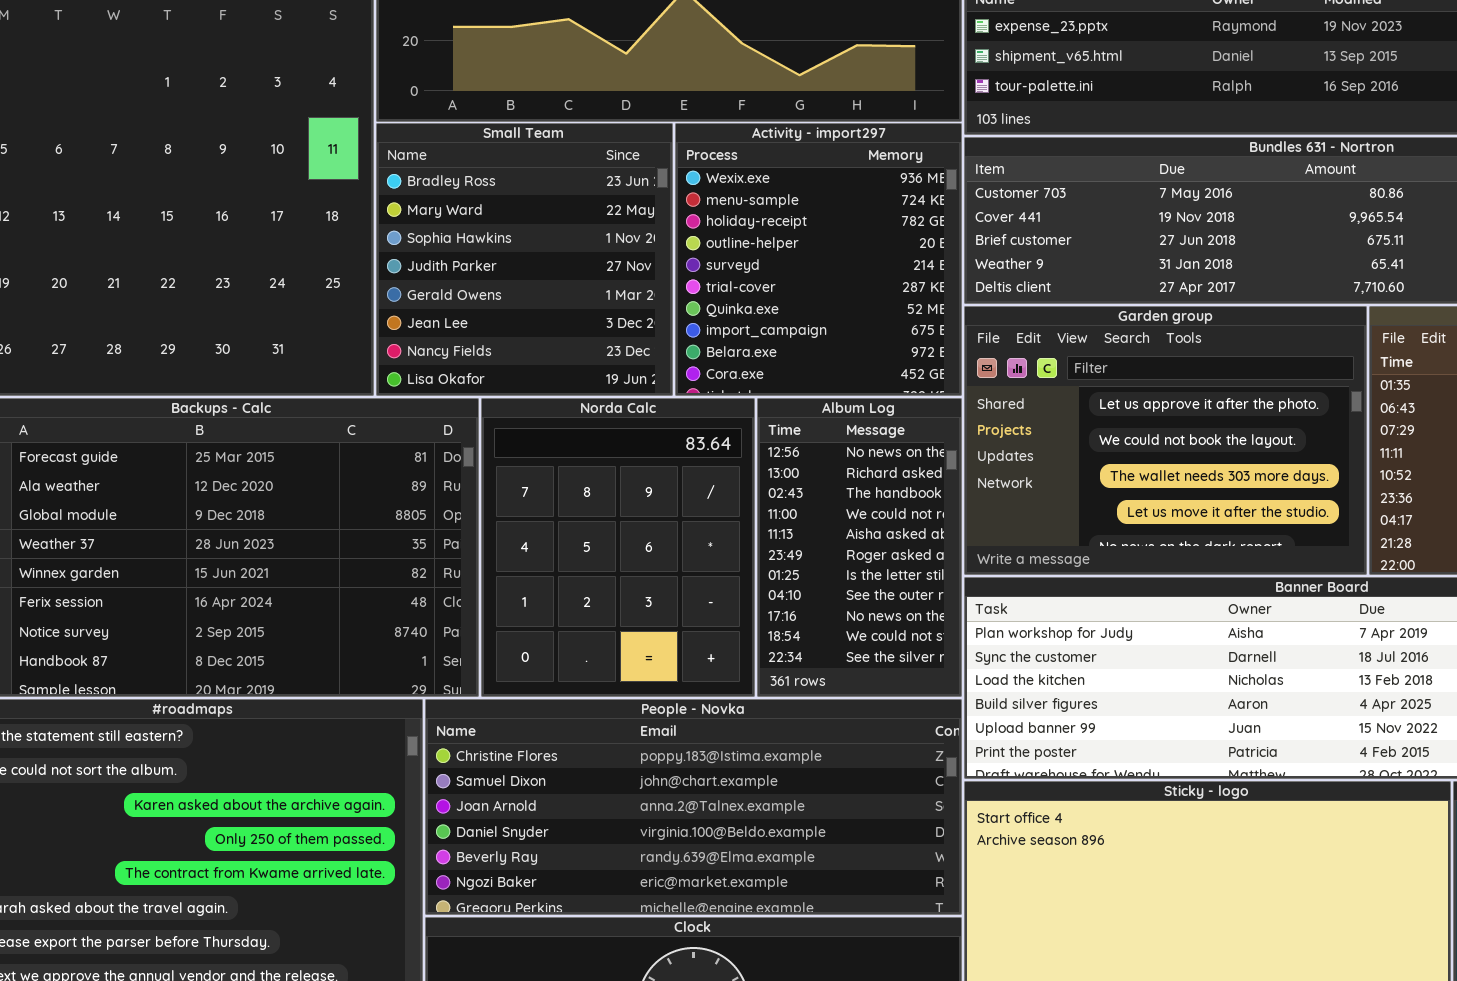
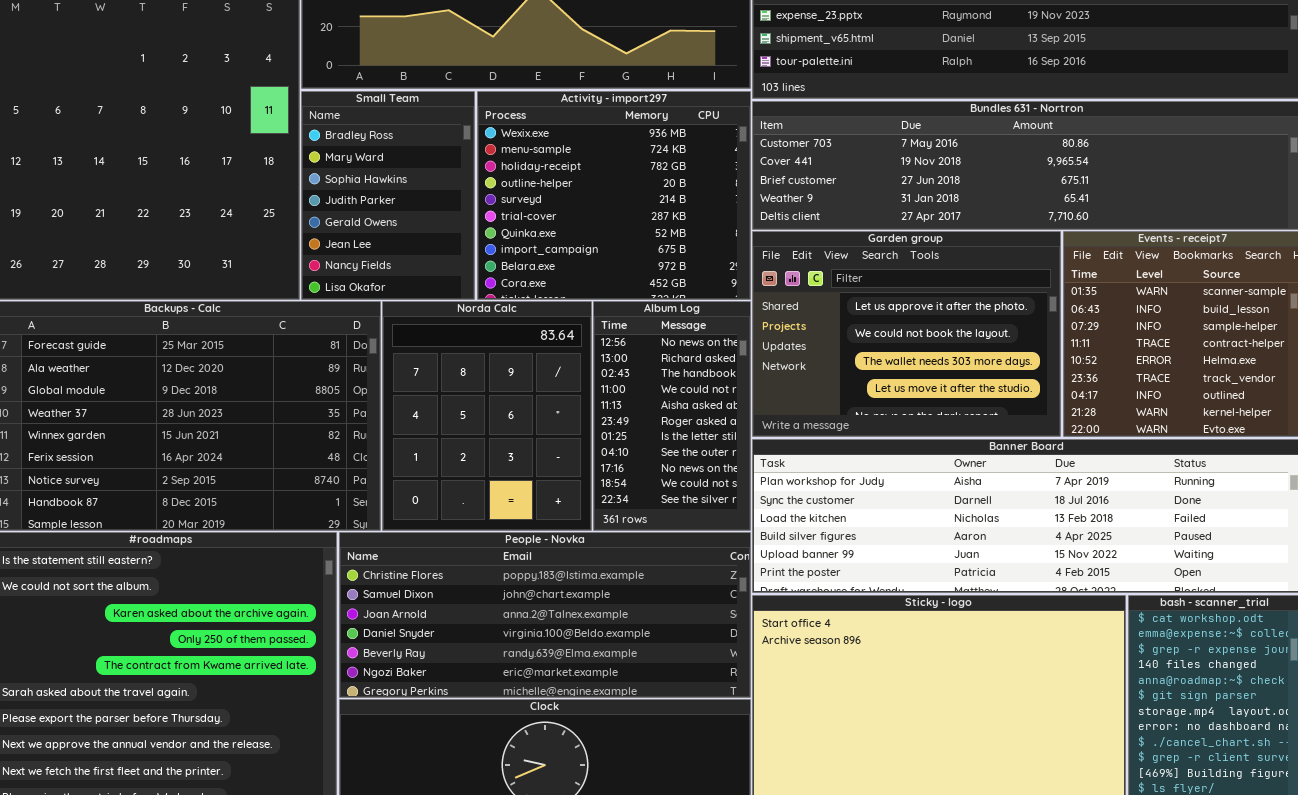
Small Team: [376,123,673,396] -> [301,91,475,300], resized
Activity - import297: [675,123,962,396] -> [477,91,751,300], resized

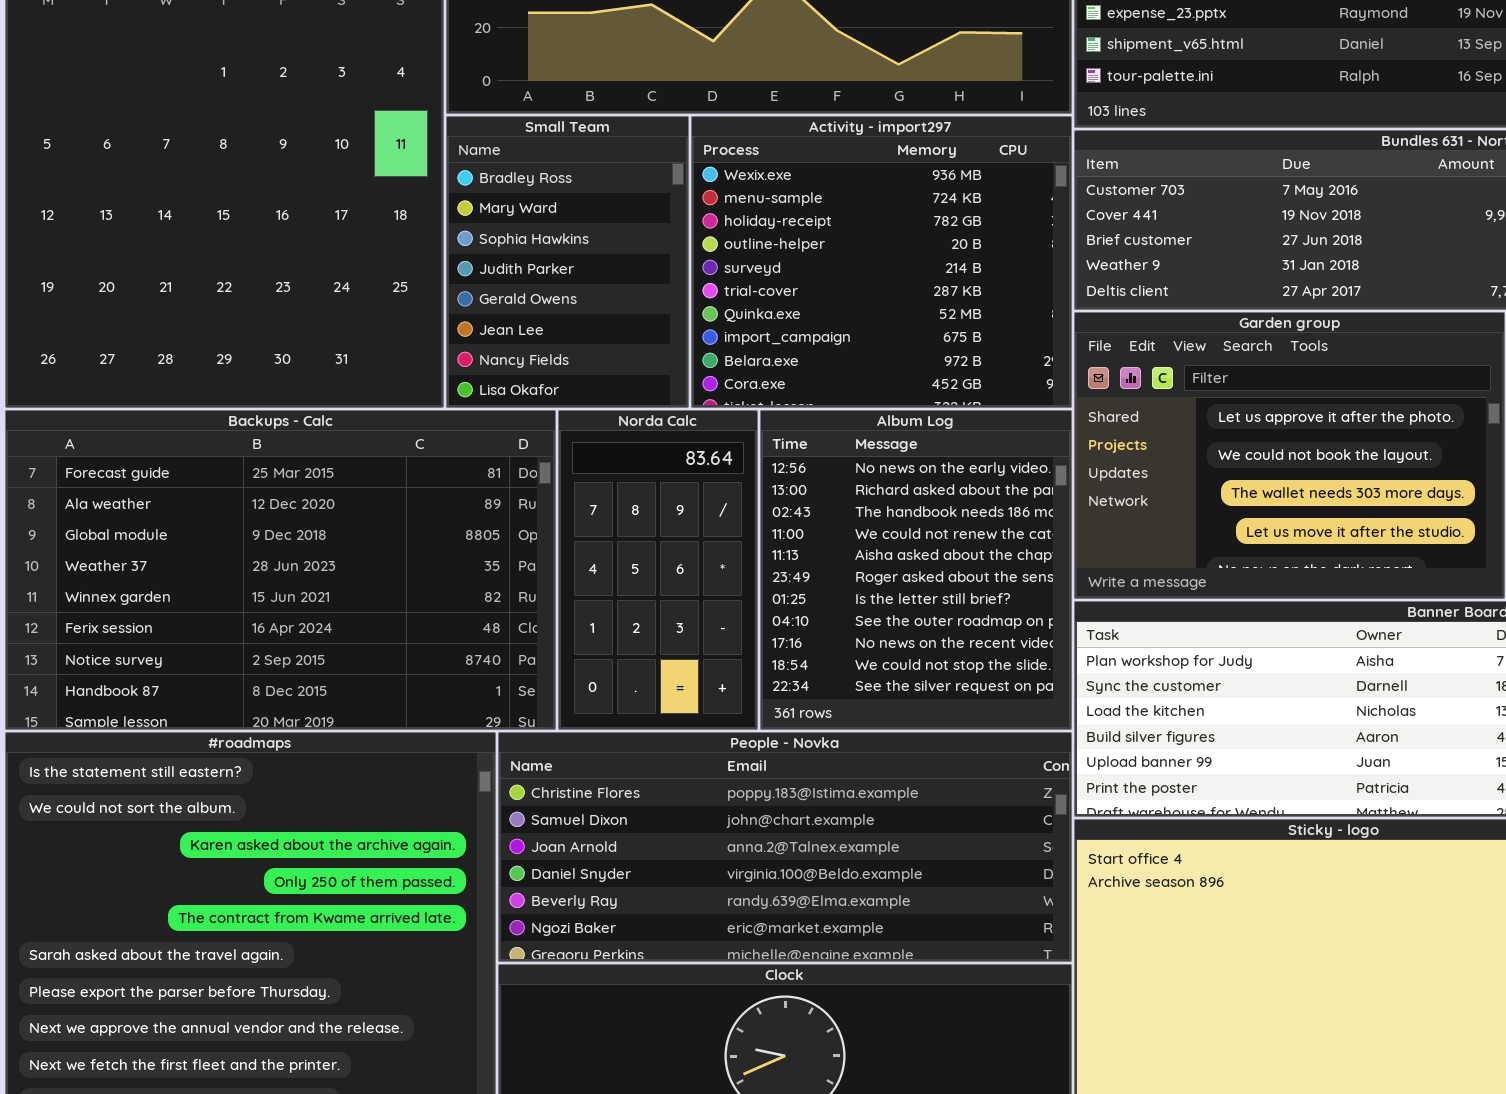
Norda Calc: [382,301,592,531] -> [558,410,758,730], resized
Album Log: [593,301,751,531] -> [760,410,1072,730], resized

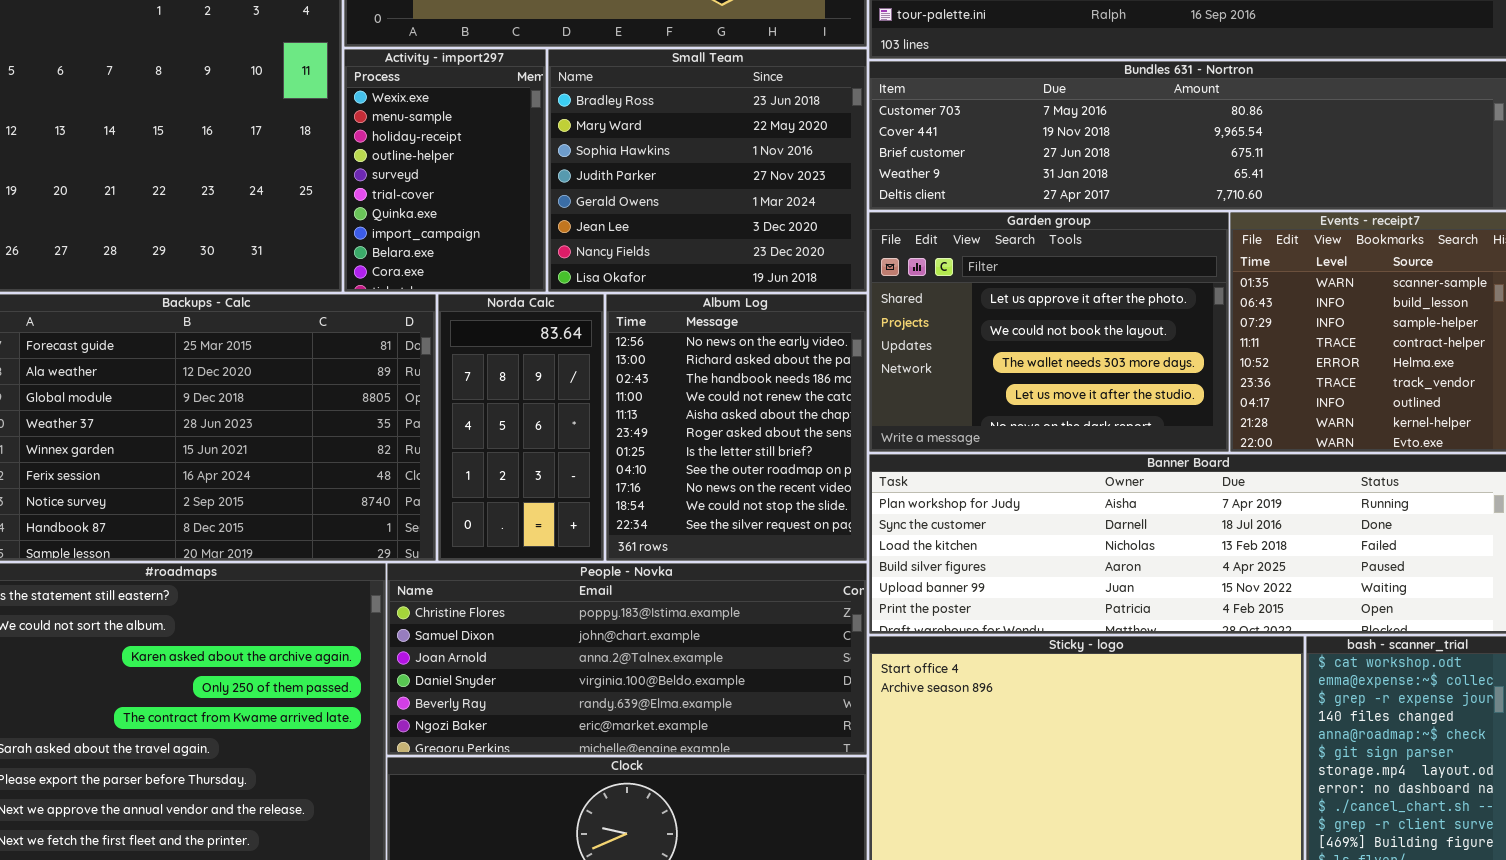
Small Team: [446,116,689,408] -> [548,49,867,292], moved, resized
Activity - import297: [691,116,1072,408] -> [344,49,546,292], moved, resized

